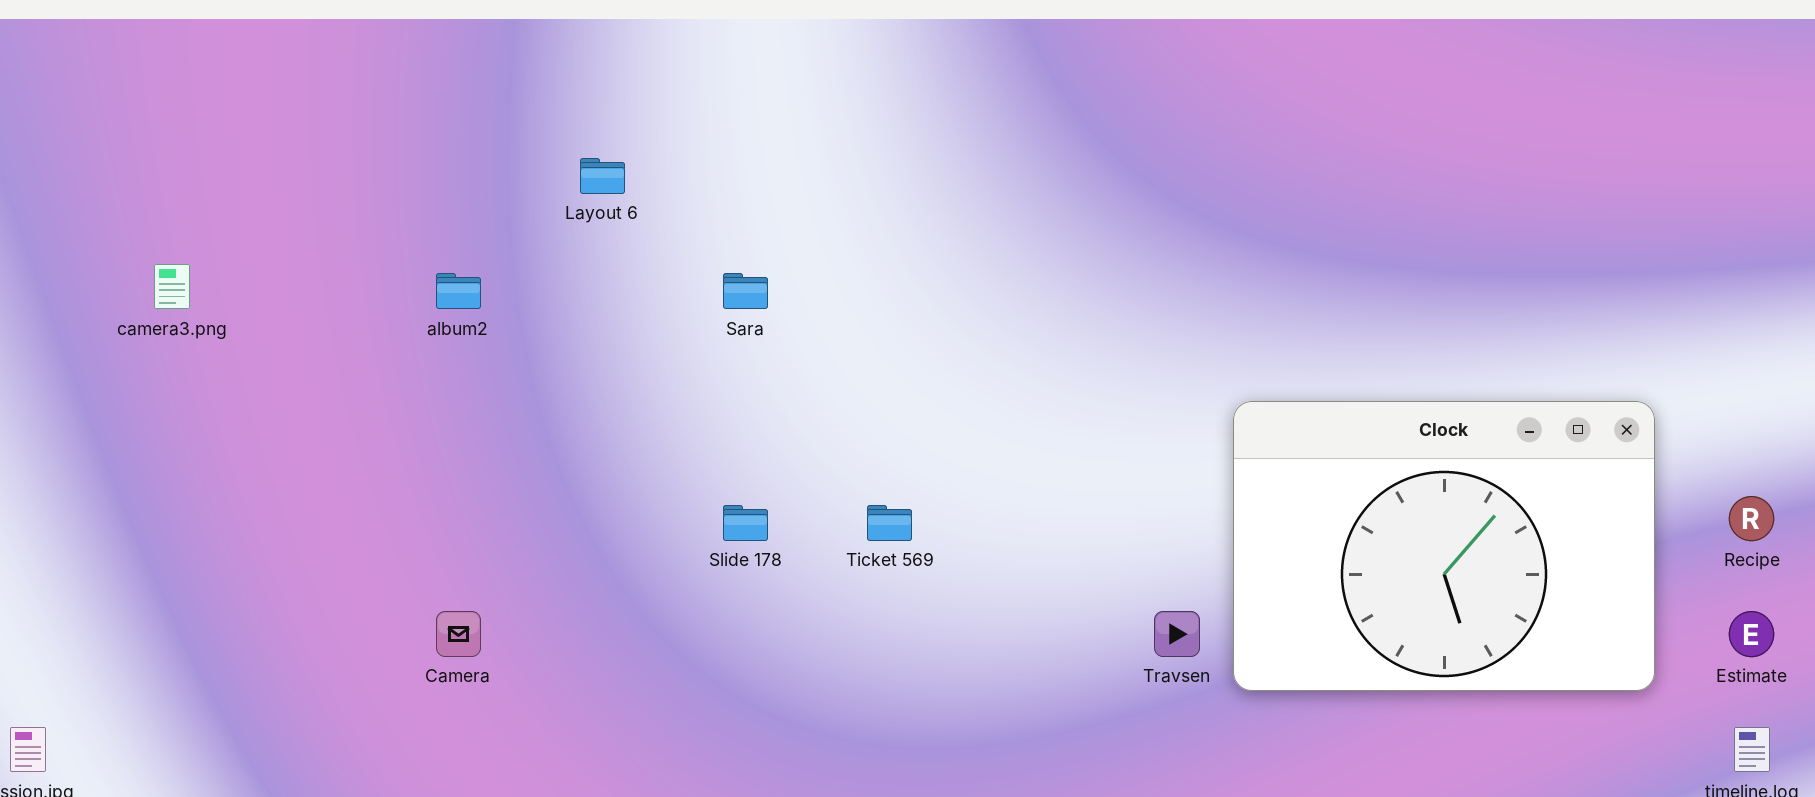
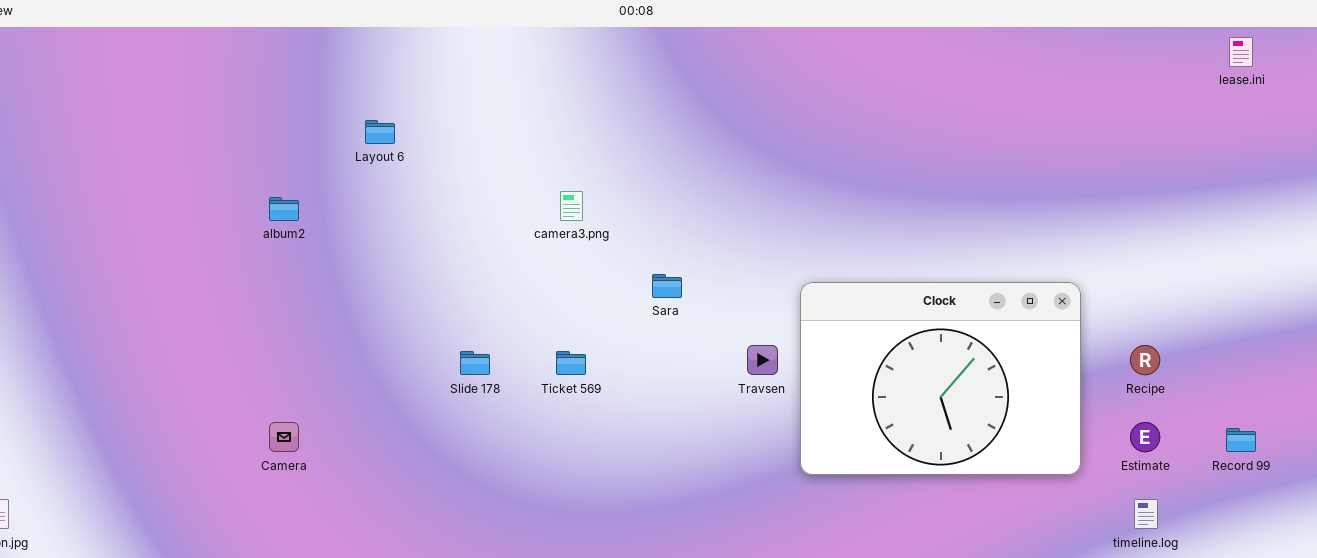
camera3.png: [154,264,190,309] -> [560,191,583,221], moved
Sara: [723,273,768,309] -> [652,274,682,298], moved
Travsen: [1154,611,1200,657] -> [747,345,778,375], moved

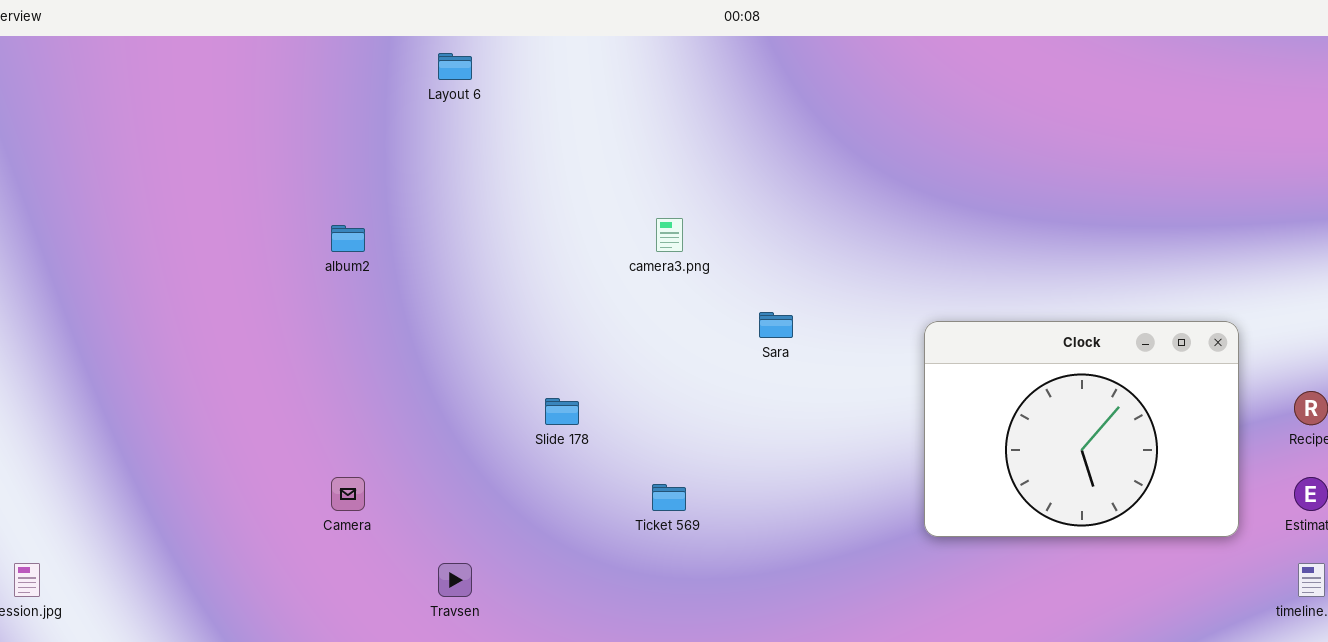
Layout 6: [365,120,395,144] -> [438,53,472,80], moved
Travsen: [747,345,778,375] -> [438,563,472,597], moved
Ticket 569: [556,351,586,375] -> [652,484,686,511], moved

